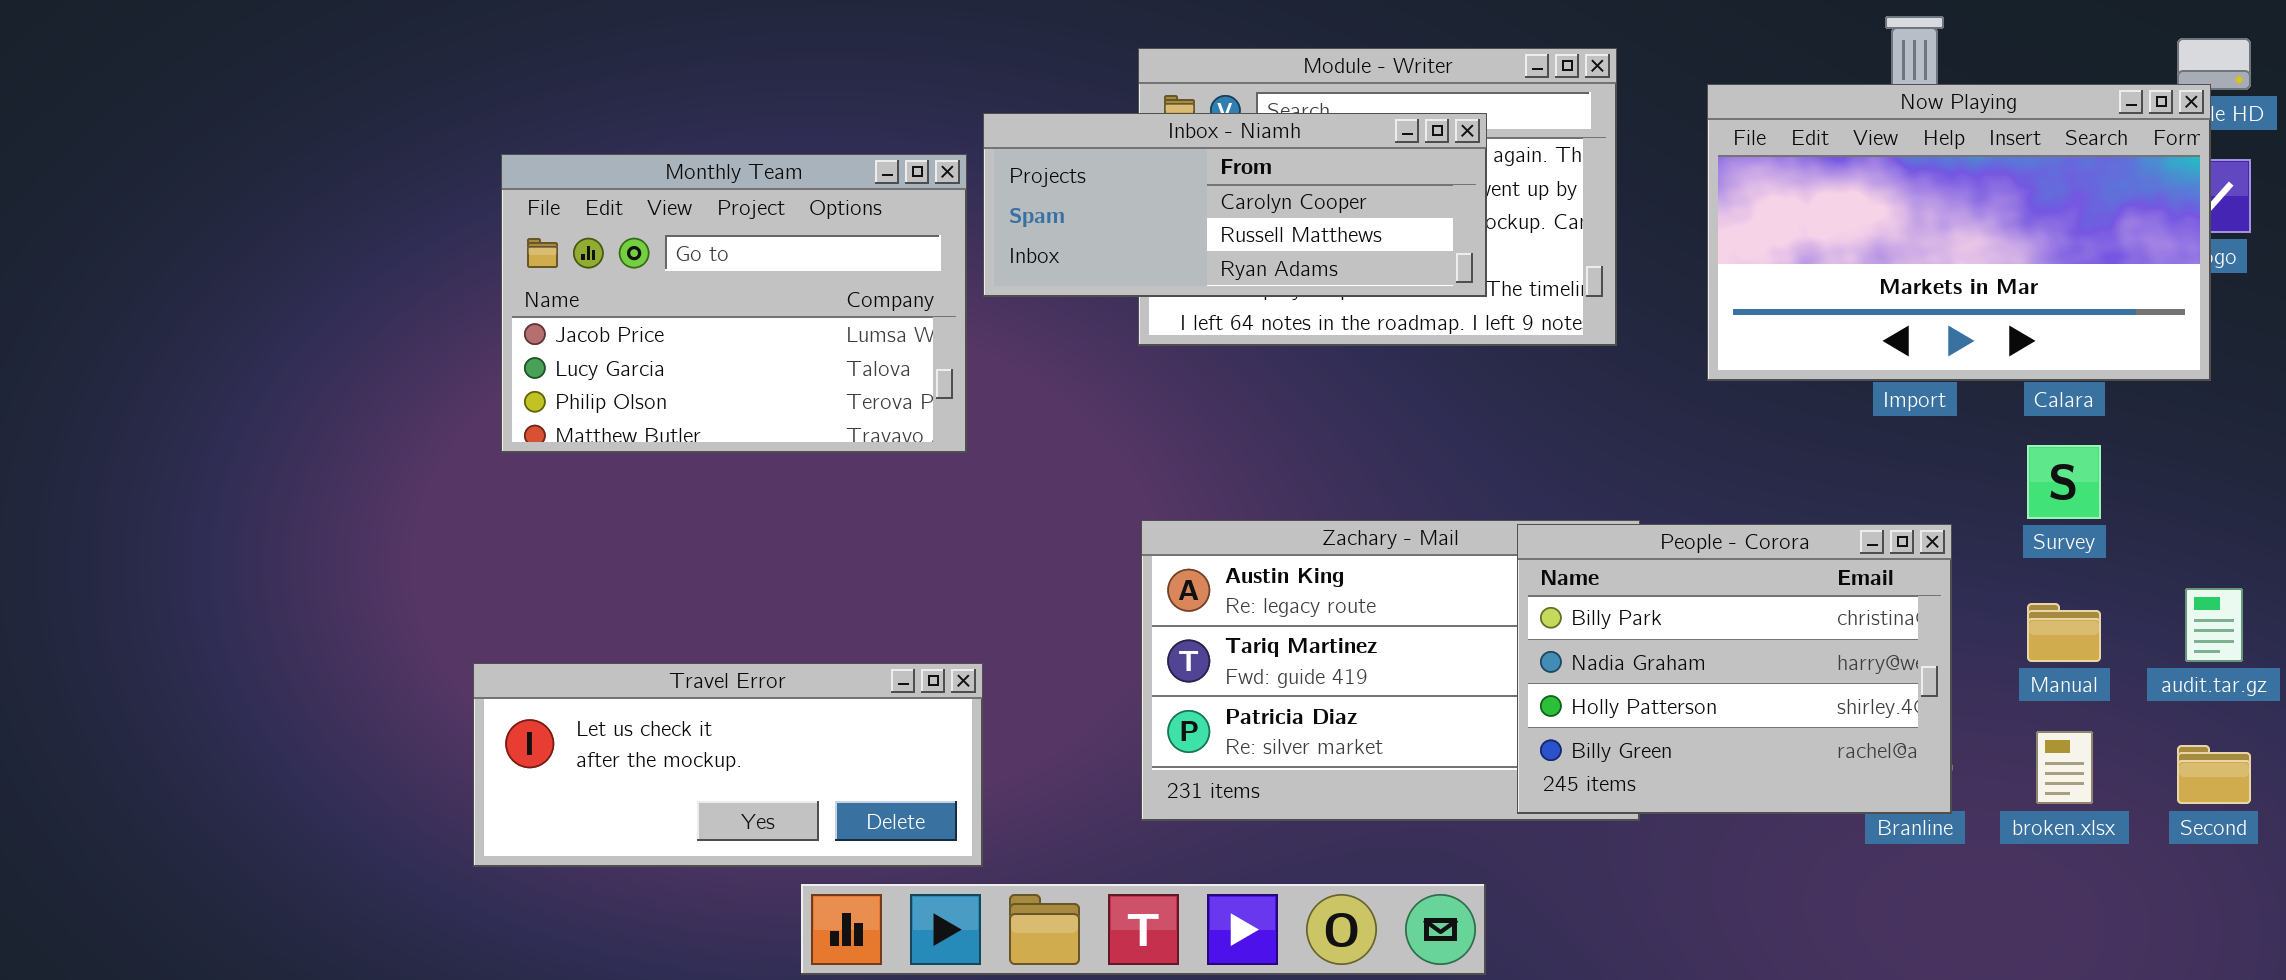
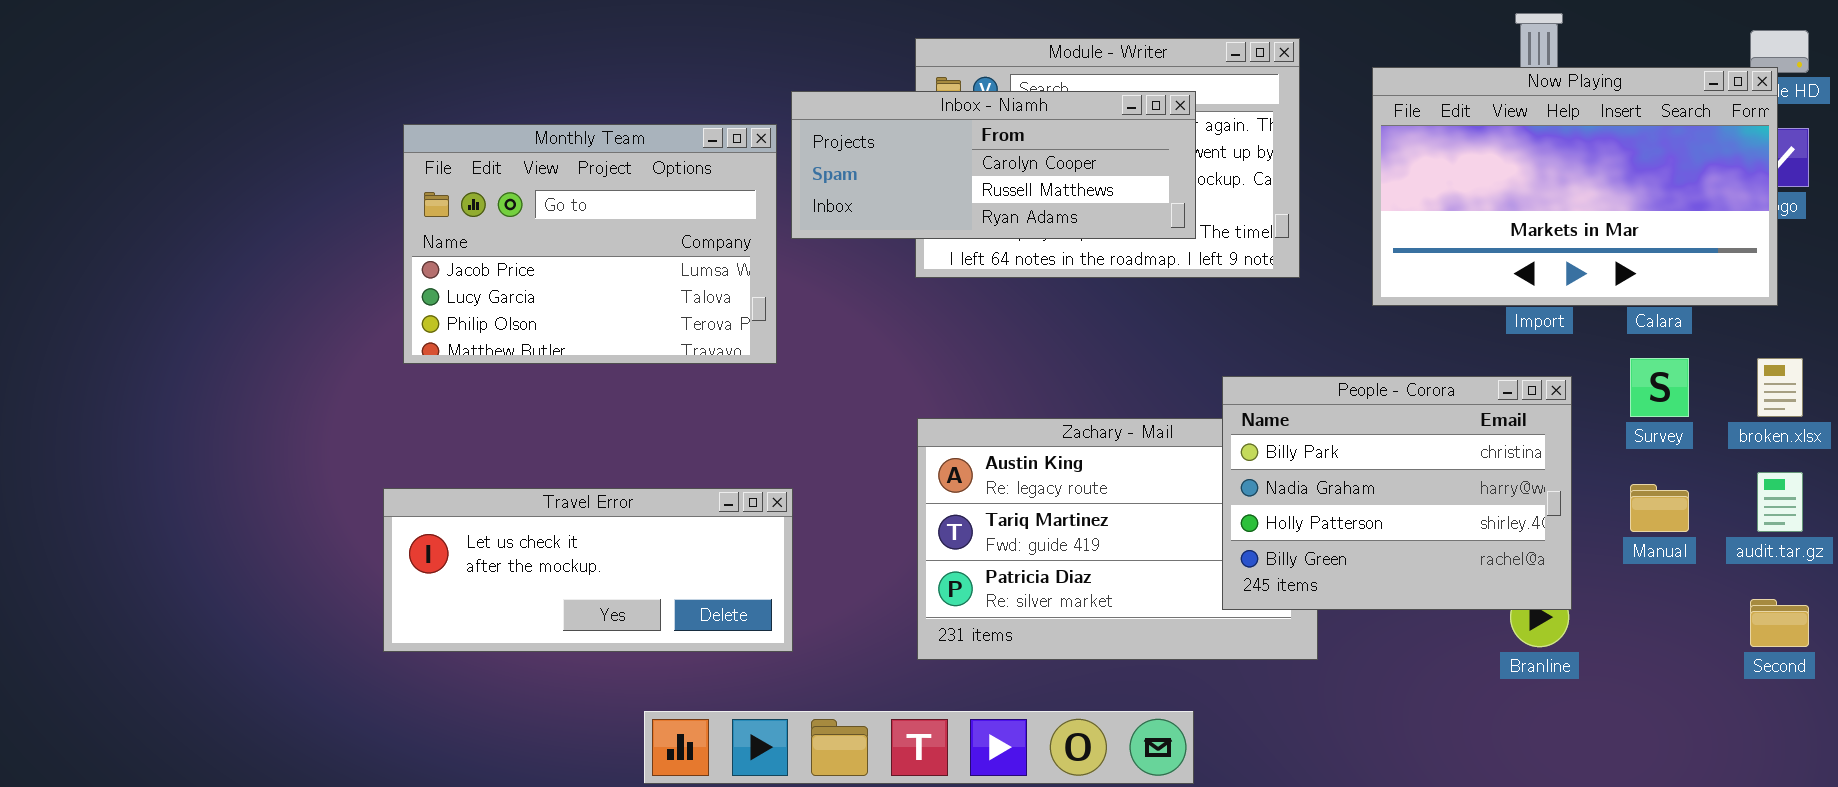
People - Corora: [1517,524,1952,814] -> [1222,376,1572,610], moved
Travel Error: [473,663,983,867] -> [383,488,793,652], moved
broken.xlsx: [2036,731,2093,804] -> [1757,358,1803,417], moved

